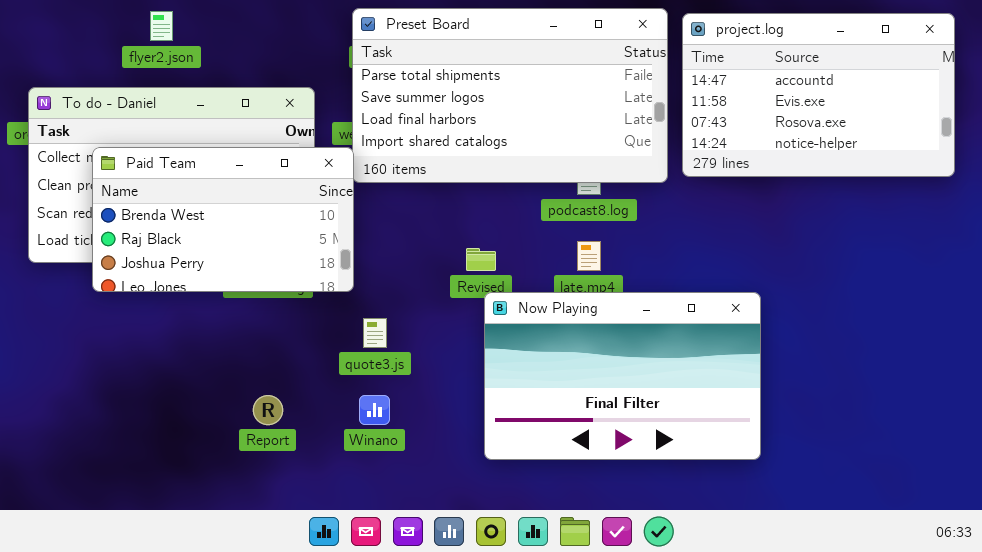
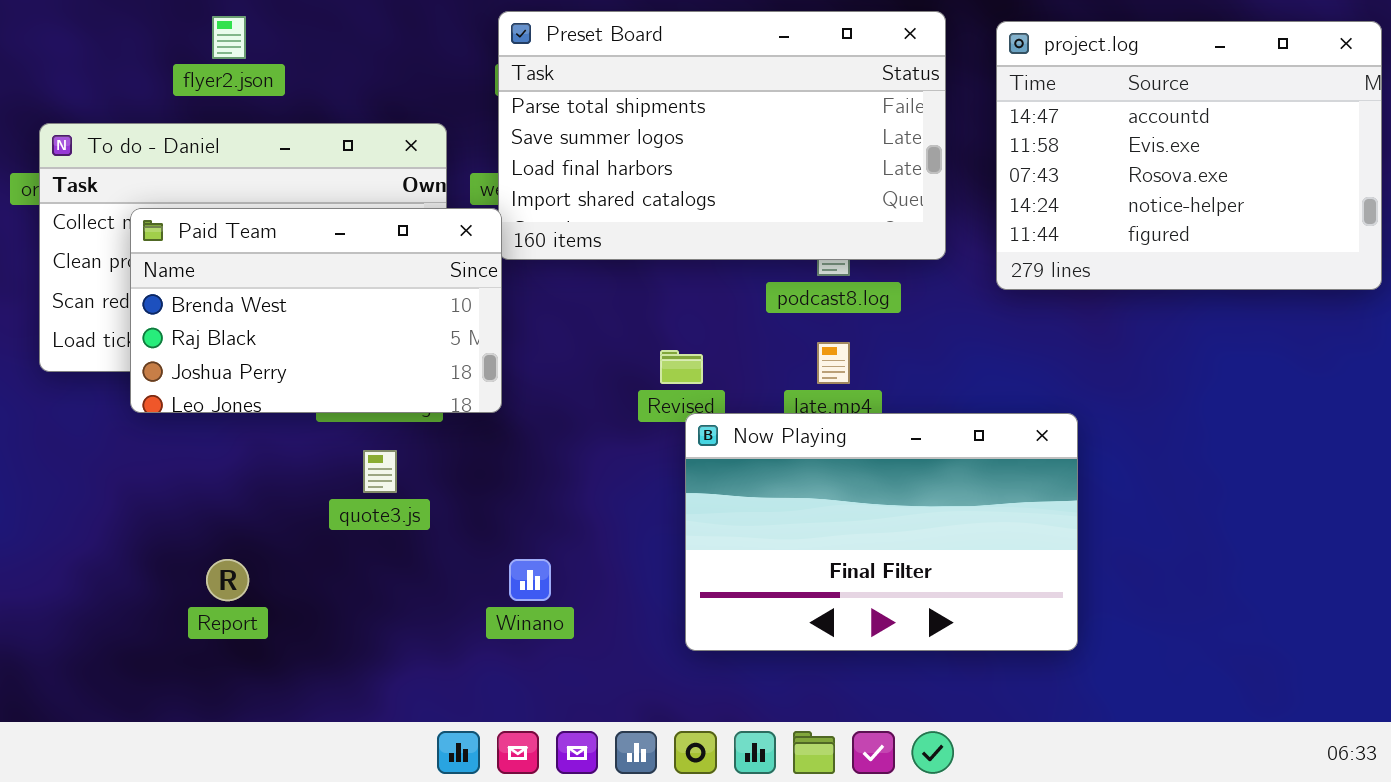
project.log: [682,13,955,177] -> [996,21,1382,290], moved, resized
quote3.js: [363,318,387,348] -> [363,450,397,493], moved
Report: [253,395,283,425] -> [206,559,249,601], moved

